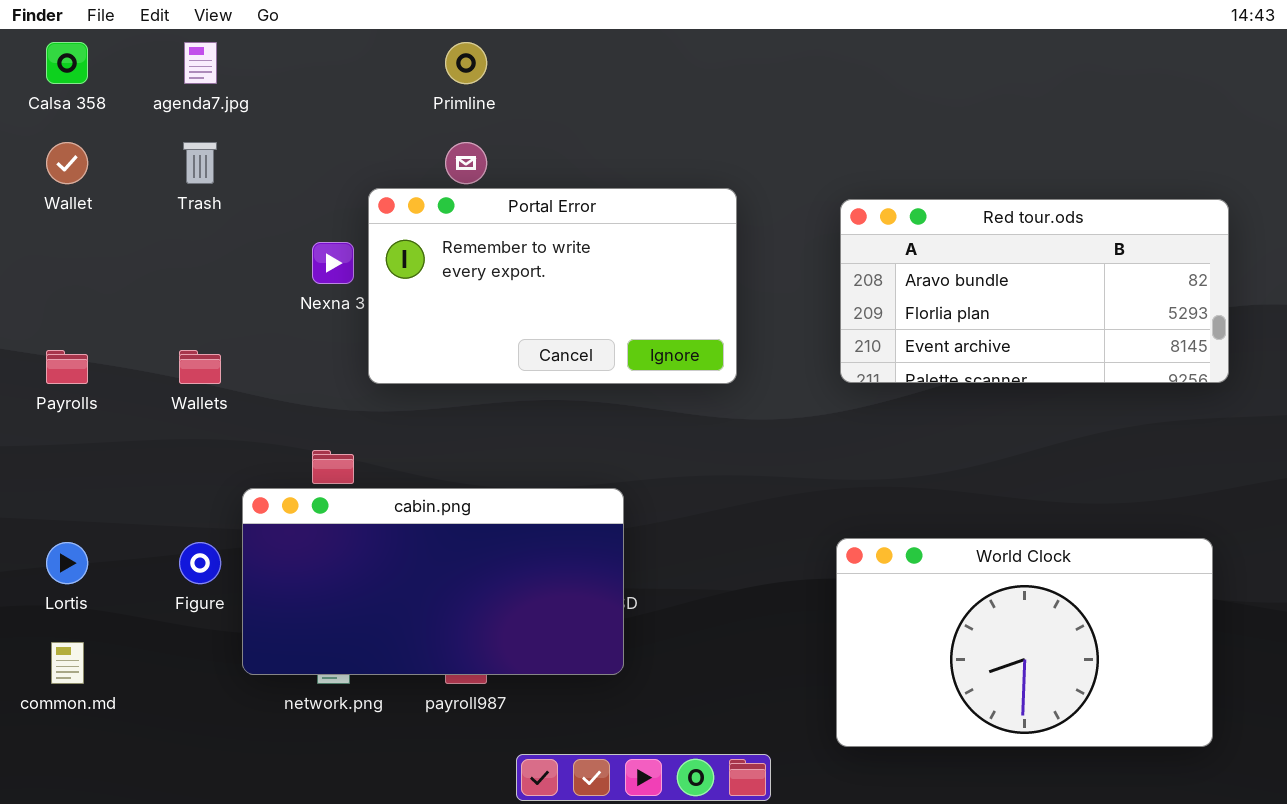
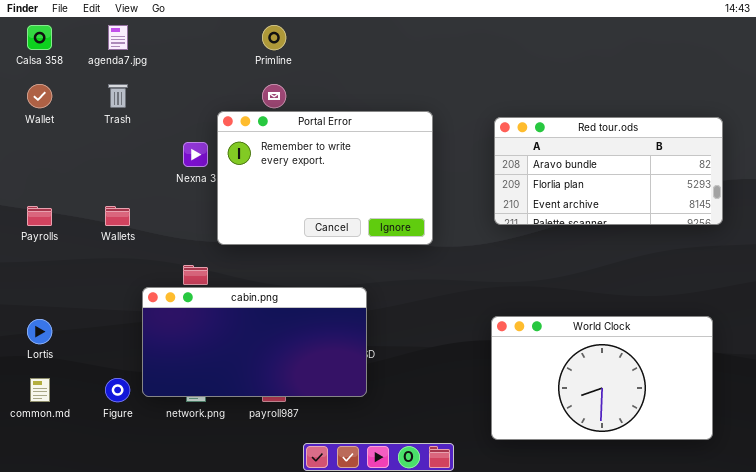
Portal Error: [368,188,737,384] -> [217,111,433,245], resized
Figure: [179,542,221,584] -> [105,378,130,402], moved

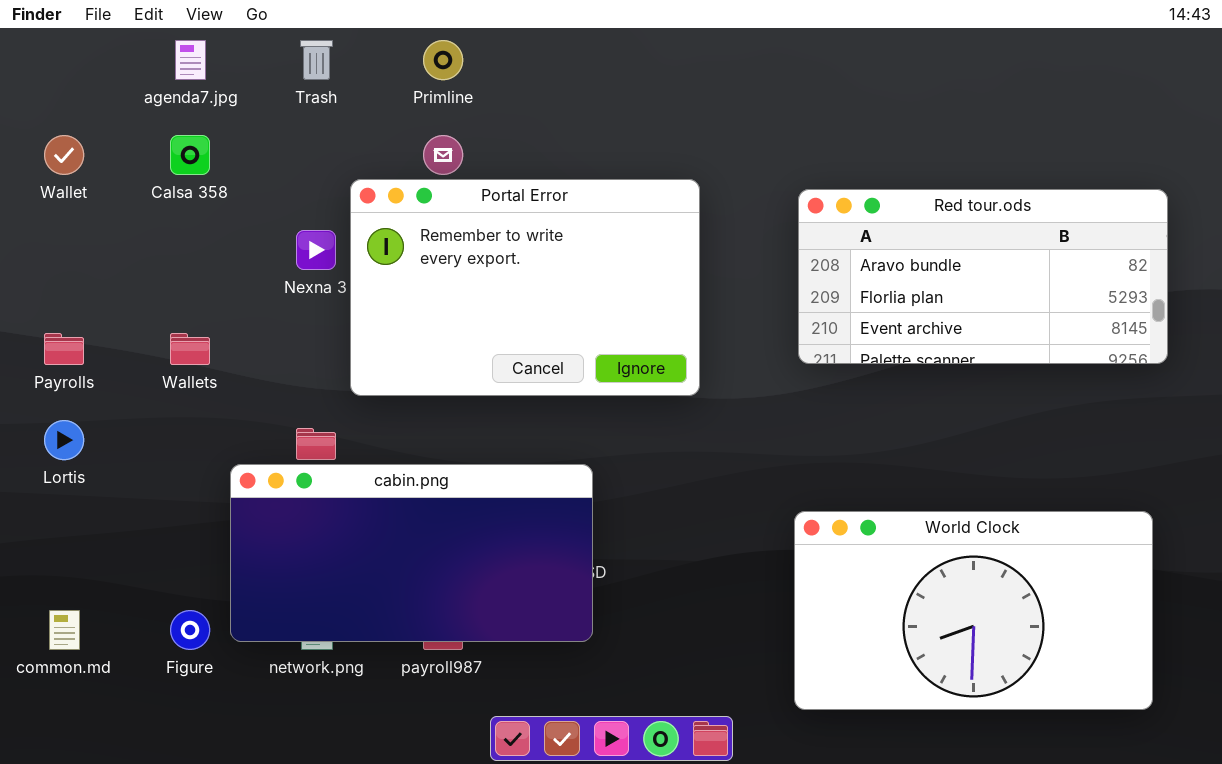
Calsa 358: [27,25,52,50] -> [170,135,210,175], moved
Trash: [108,84,128,108] -> [300,40,333,80], moved
Lortis: [27,319,52,344] -> [44,420,84,460], moved

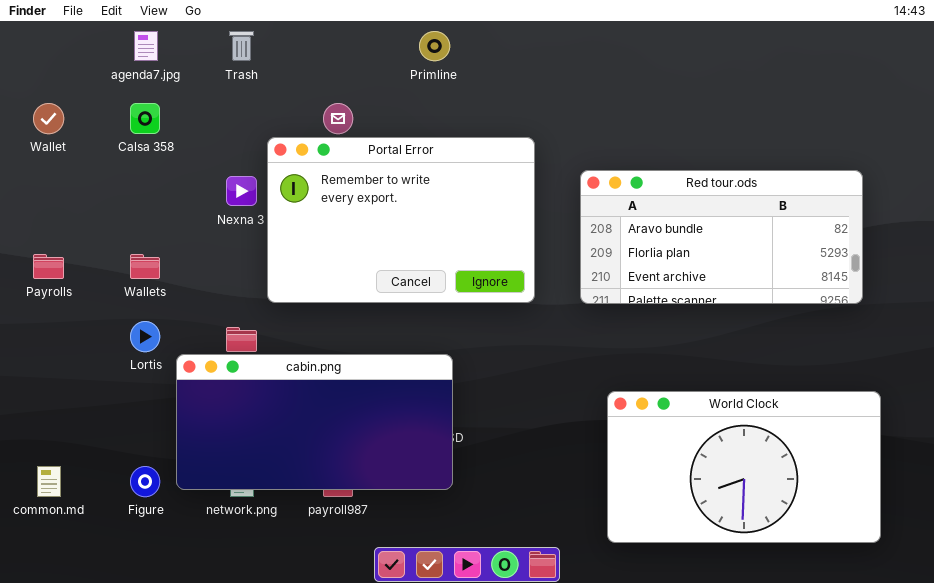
Primline: [423,40,463,80] -> [419,31,450,61], moved
Red tour.ods: [798,189,1168,364] -> [580,170,863,304], moved
Lortis: [44,420,84,460] -> [130,321,160,352], moved

